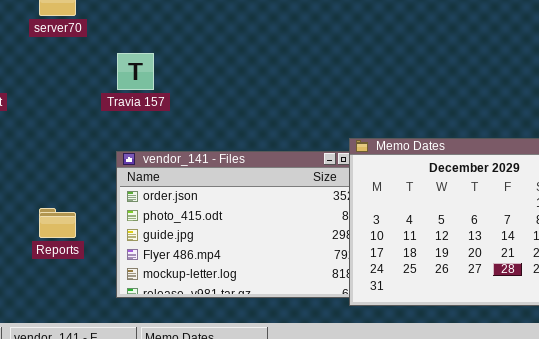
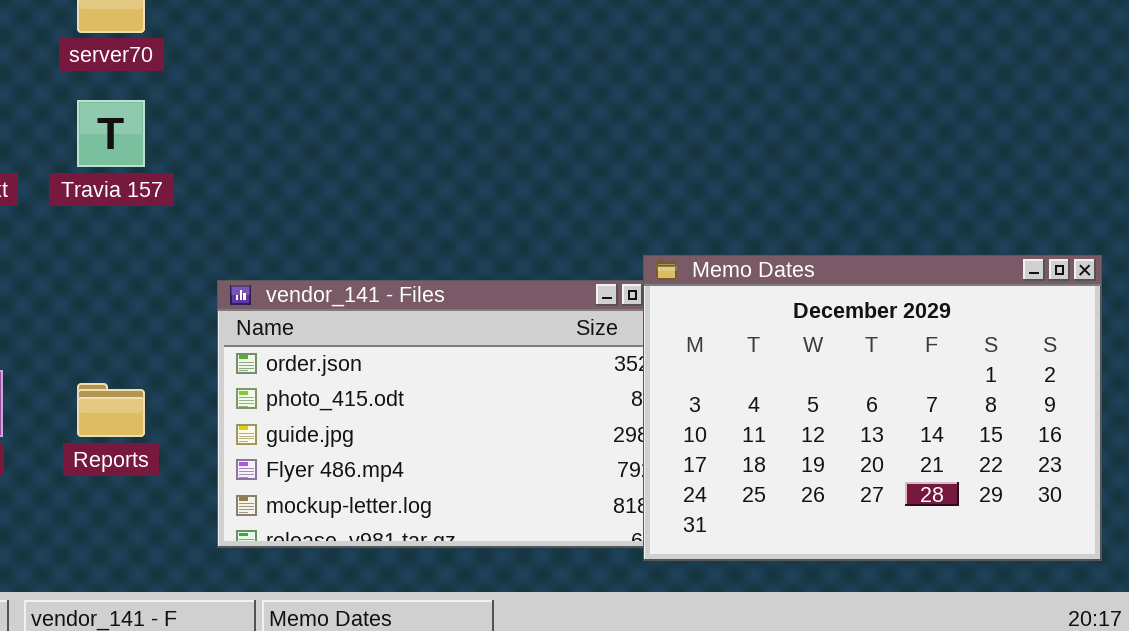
Travia 157: [117,53,154,90] -> [77,100,145,167], moved

